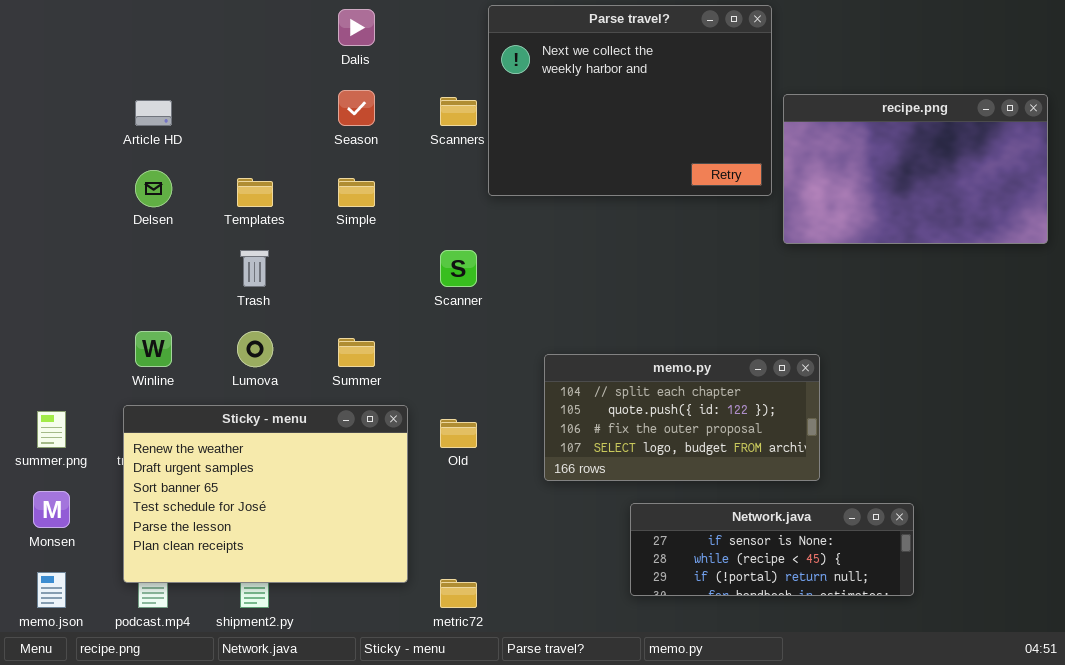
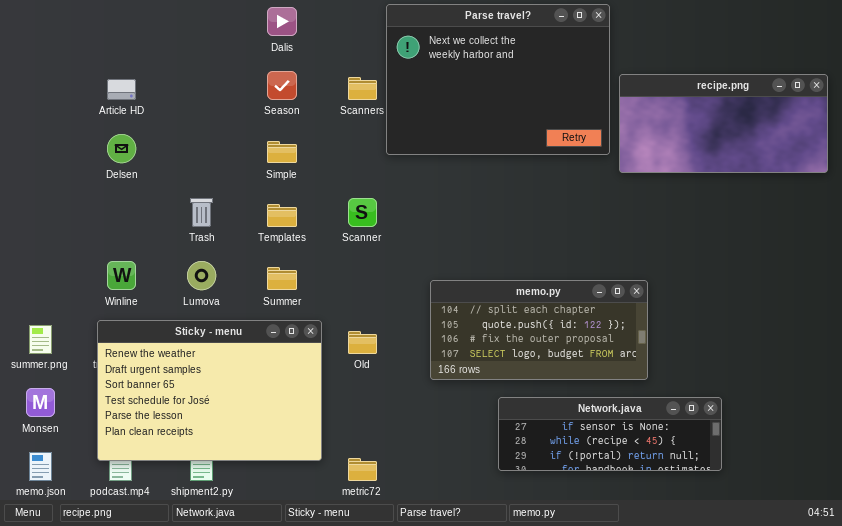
recipe.png: [783,94,1048,244] -> [619,74,828,173], resized
Templates: [237,178,273,207] -> [267,204,297,227], moved

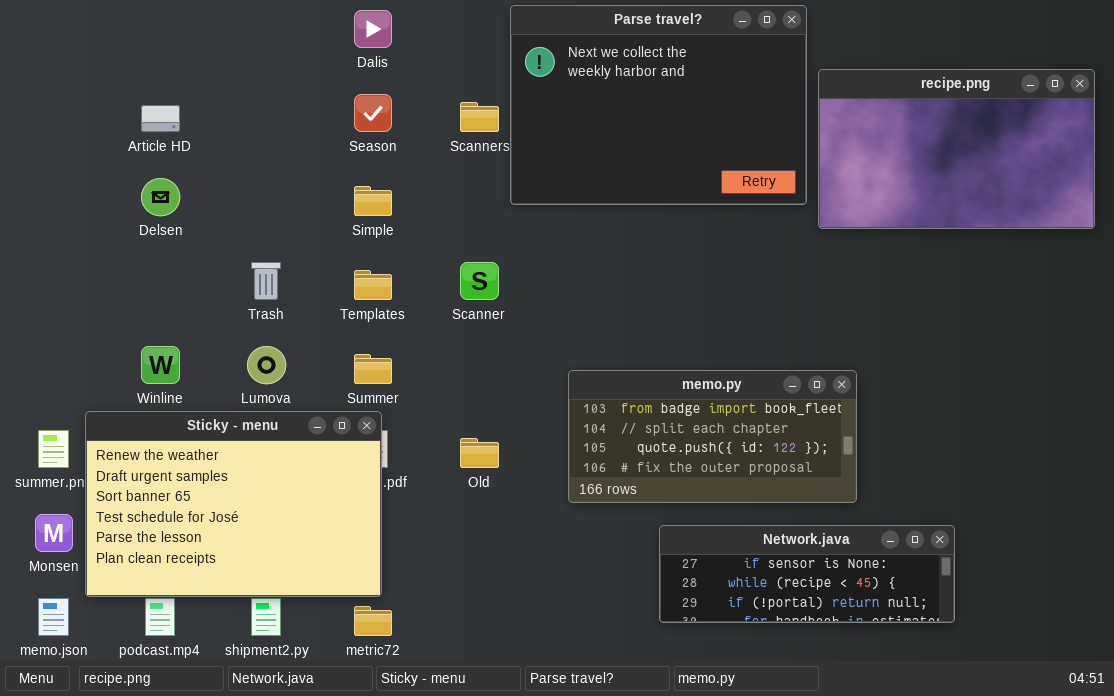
recipe.png: [619,74,828,173] -> [818,69,1095,229], resized
memo.py: [430,280,648,380] -> [568,370,857,503], scrolled up 1 row
Sticky - menu: [97,320,322,461] -> [85,411,382,597], moved
metric72: [348,458,377,481] -> [354,606,392,636], moved

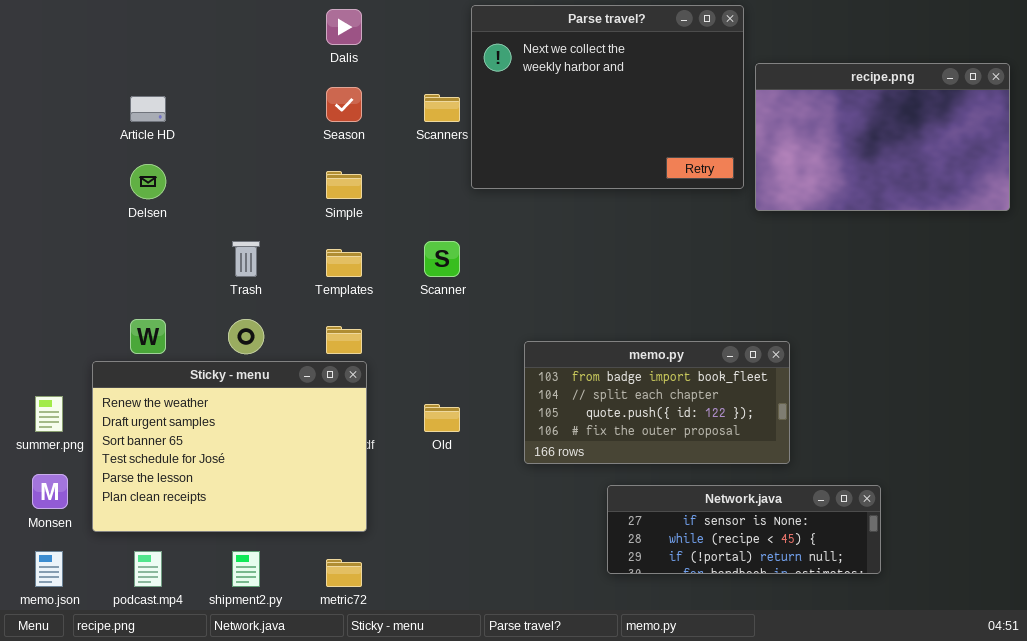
Sticky - menu: [85,411,382,597] -> [92,361,367,532], moved

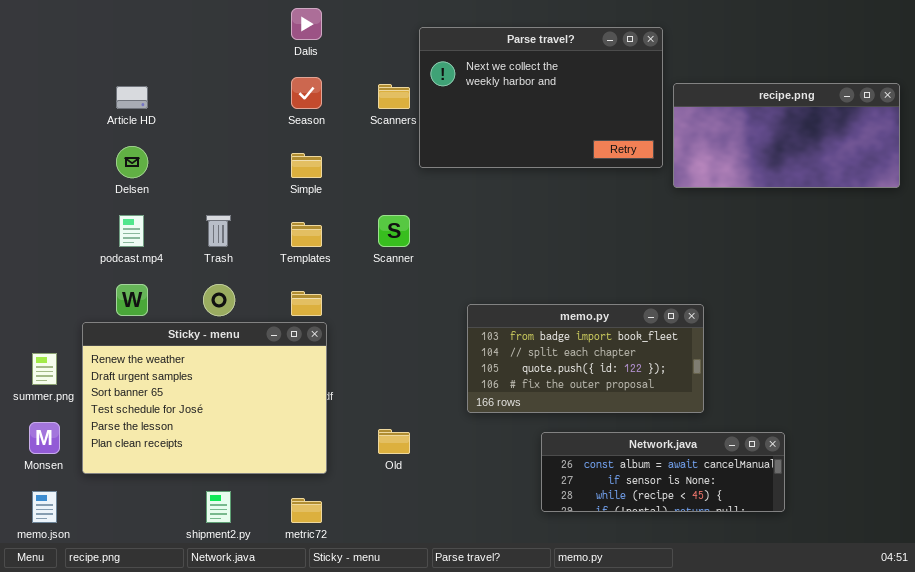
Parse travel?: [471,5,744,189] -> [419,27,663,168], resized
recipe.png: [755,63,1010,211] -> [673,83,900,188], resized
Old: [424,404,460,432] -> [378,429,410,454], moved
Network.java: [607,485,881,574] -> [541,432,785,512], scrolled up 1 row
podcast.mp4: [134,551,162,587] -> [119,215,144,247], moved

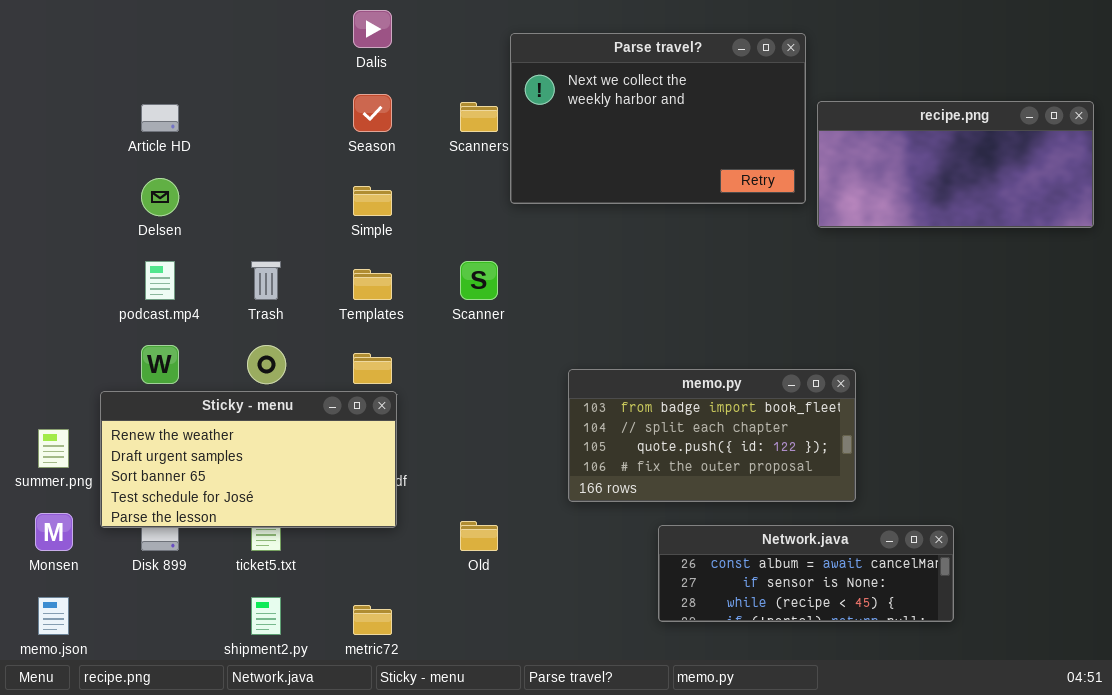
Sticky - menu: [82,322,327,474] -> [100,391,397,528], resized

